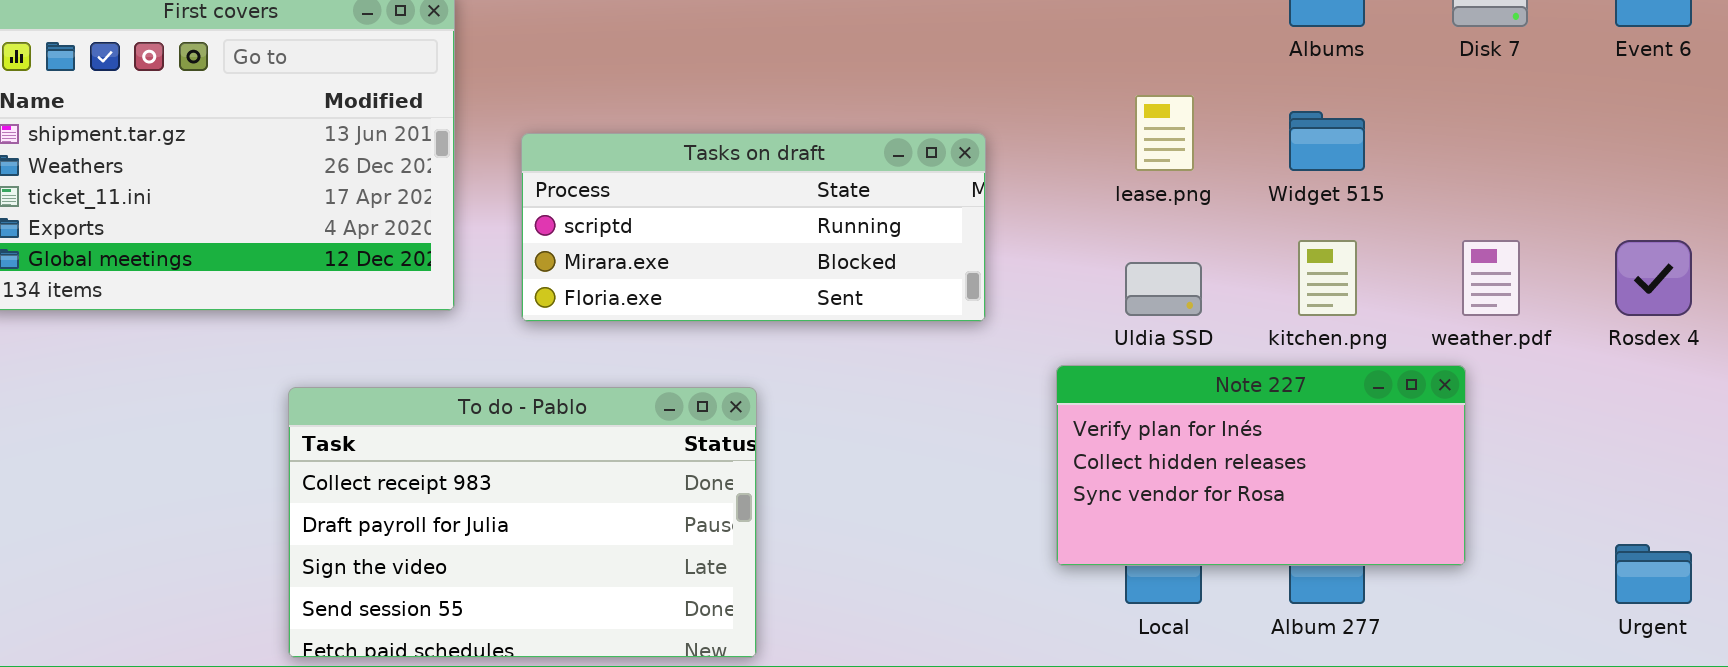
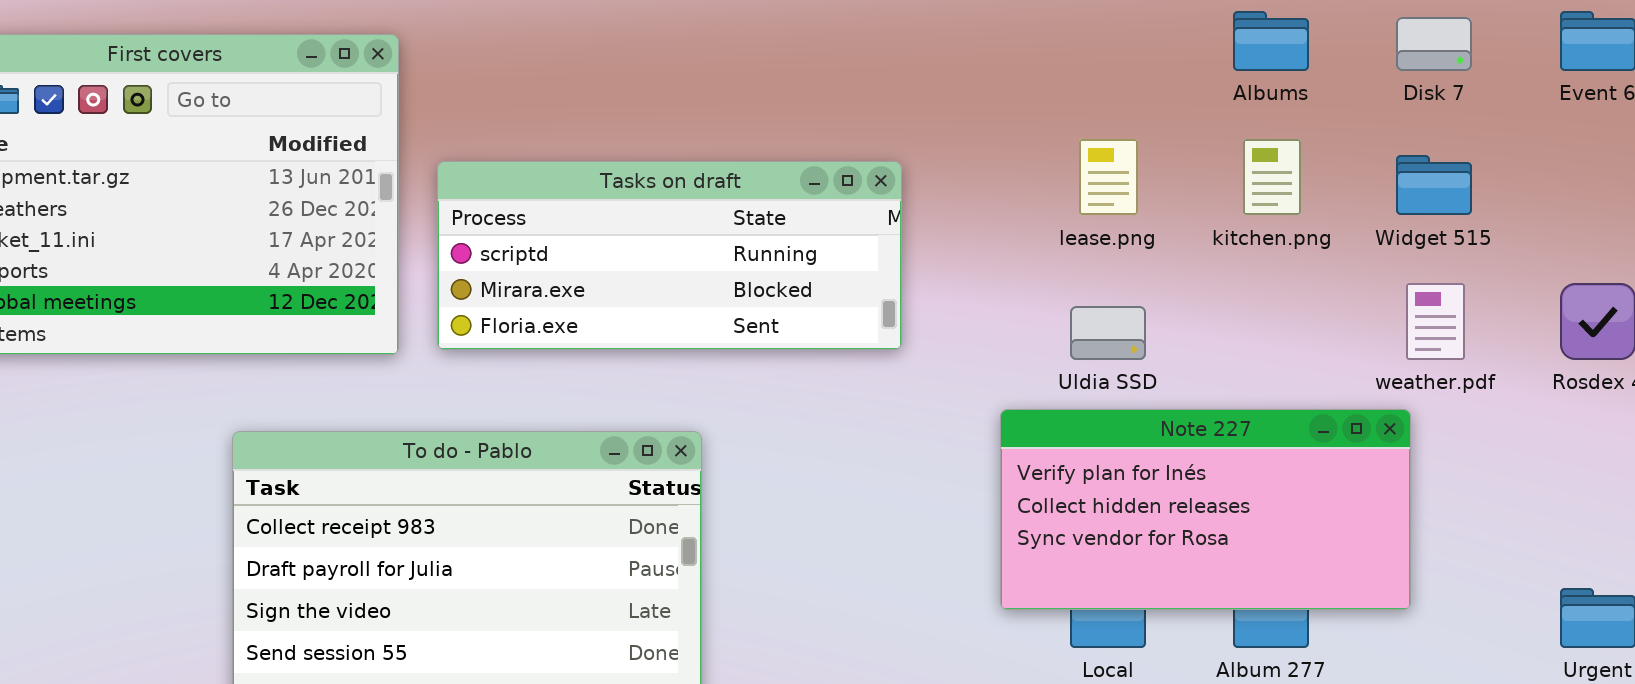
Widget 515: [1289,111,1365,171] -> [1396,155,1472,215], moved
Tasks on draft: [521,133,986,322] -> [437,161,902,350], moved
kitchen.png: [1298,240,1357,316] -> [1243,139,1301,215], moved

